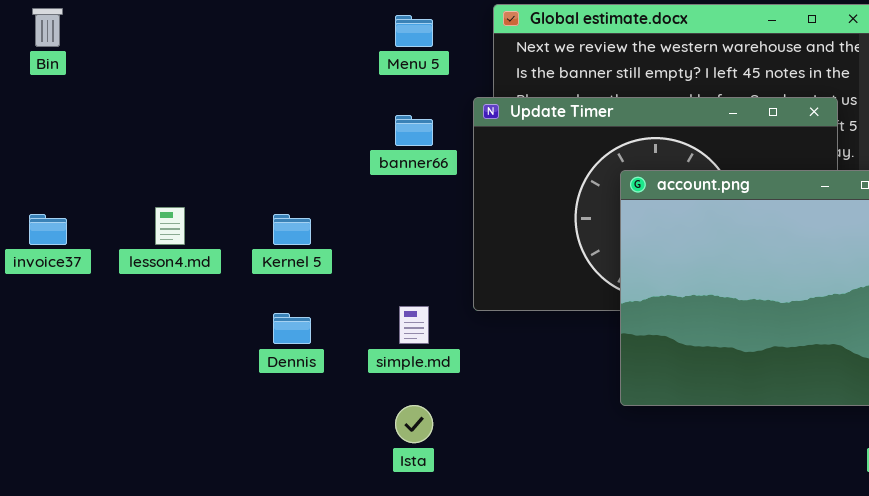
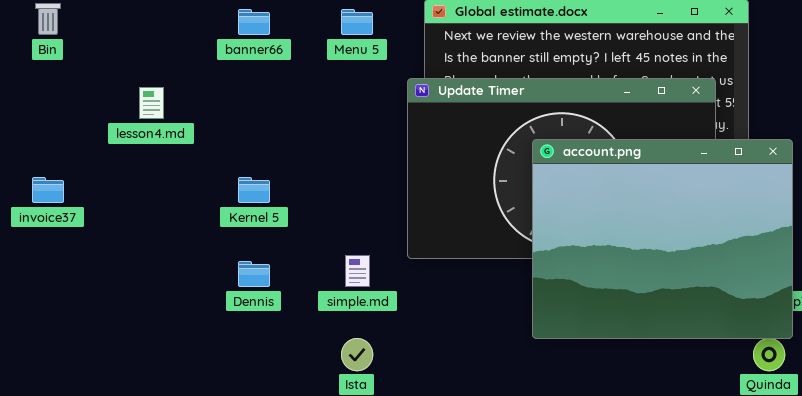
banner66: [395,115,433,146] -> [238,9,270,35], moved
lesson4.md: [155,207,185,245] -> [139,87,164,119], moved

